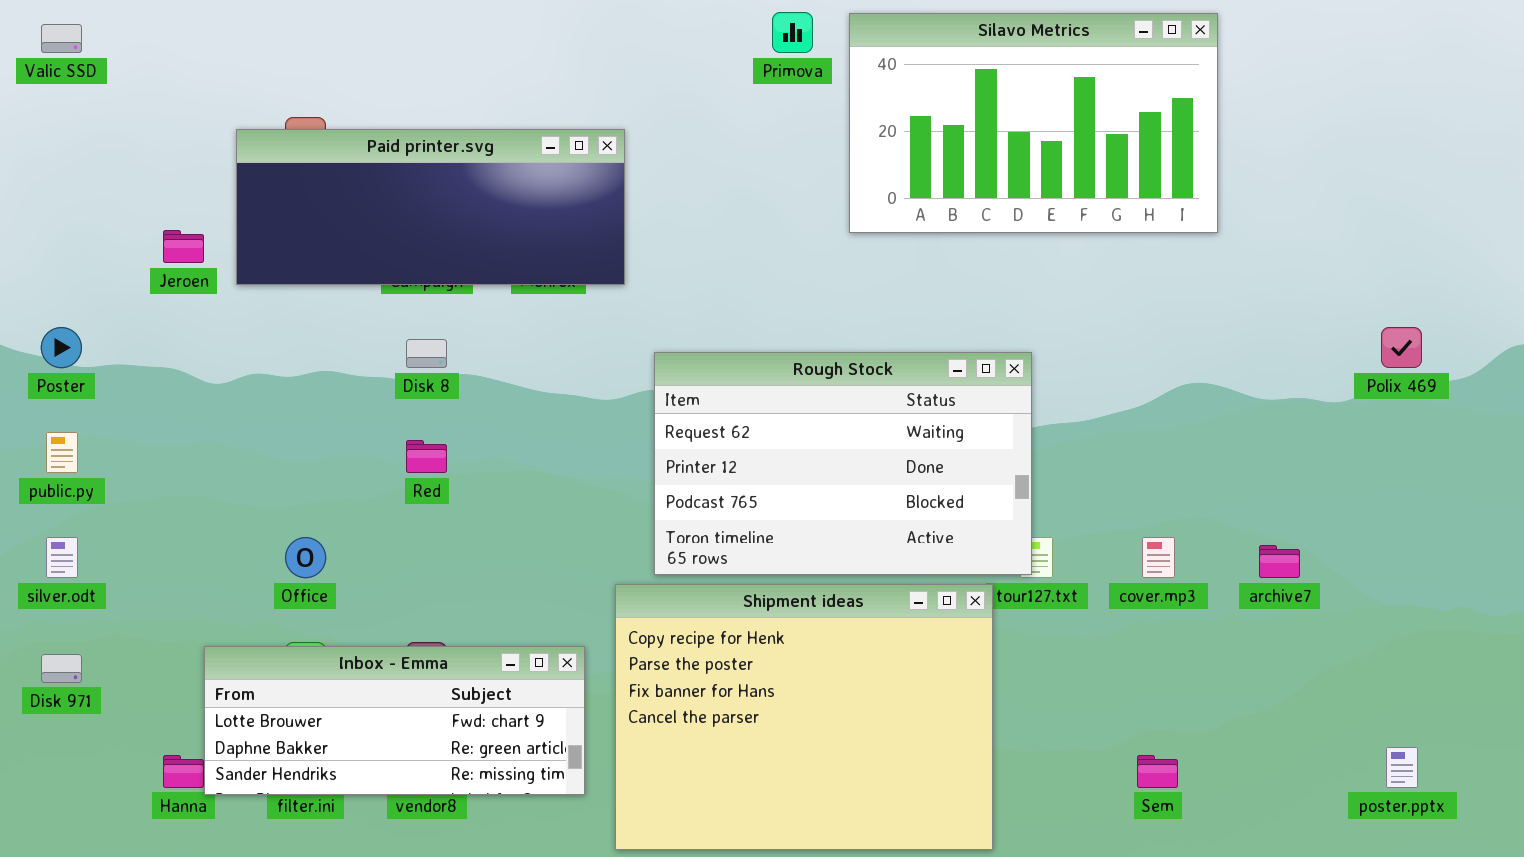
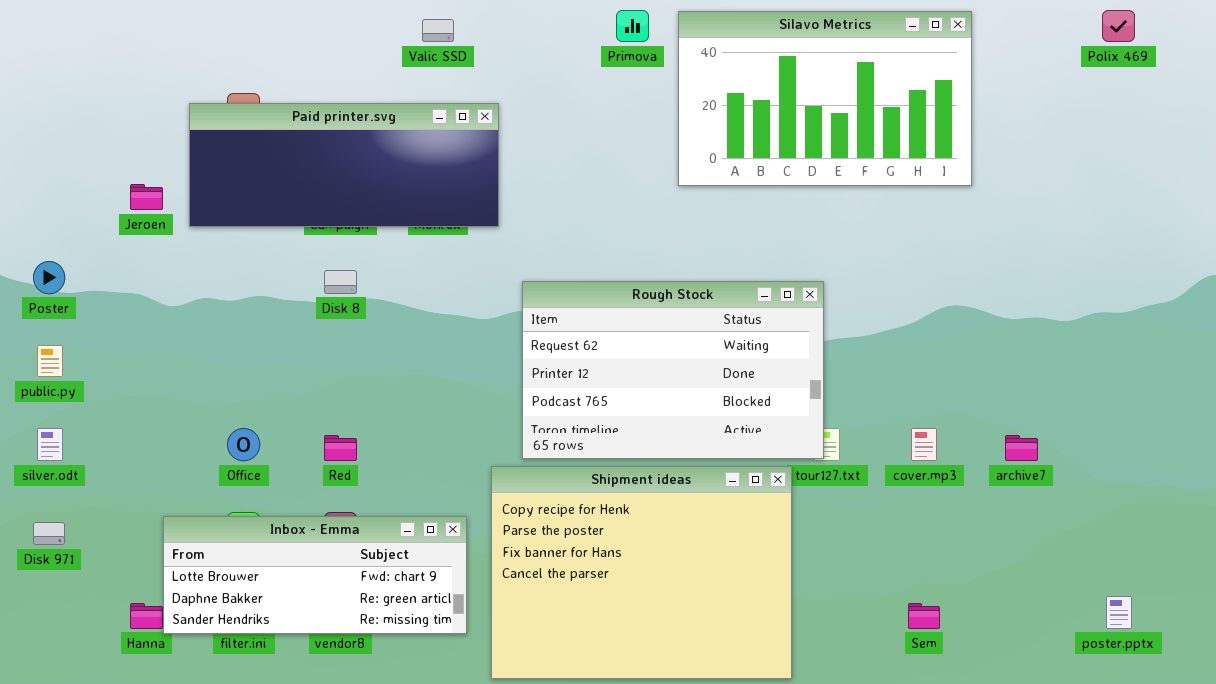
Valic SSD: [41,24,82,53] -> [422,19,454,42], moved
Polix 469: [1381,327,1422,368] -> [1102,10,1135,42], moved
Red: [406,440,447,473] -> [324,435,357,461], moved

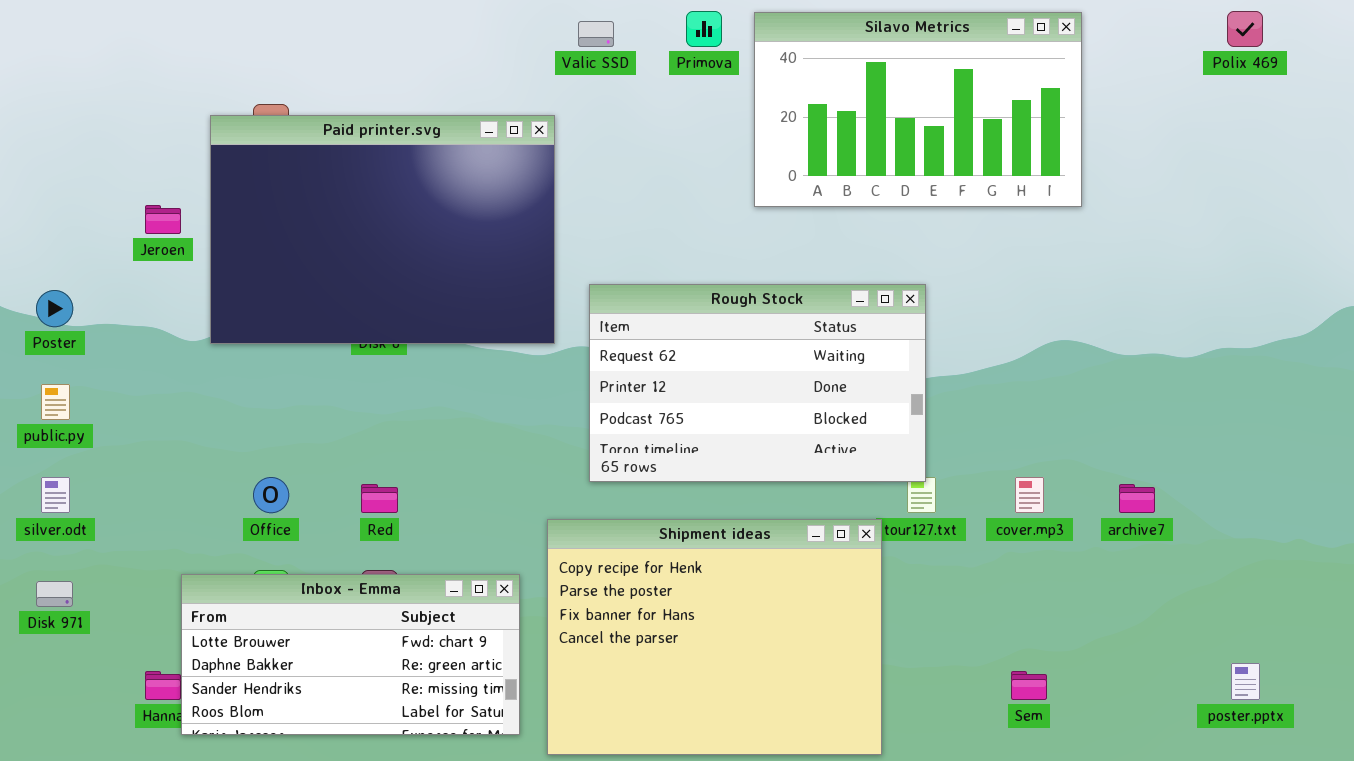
Valic SSD: [422,19,454,42] -> [578,21,614,47], moved
Paid printer.svg: [189,103,499,227] -> [210,115,555,344], resized
Rough Stock: [522,281,824,459] -> [589,284,926,482], moved
Inbox - Emma: [163,516,467,634] -> [181,574,520,735], resized

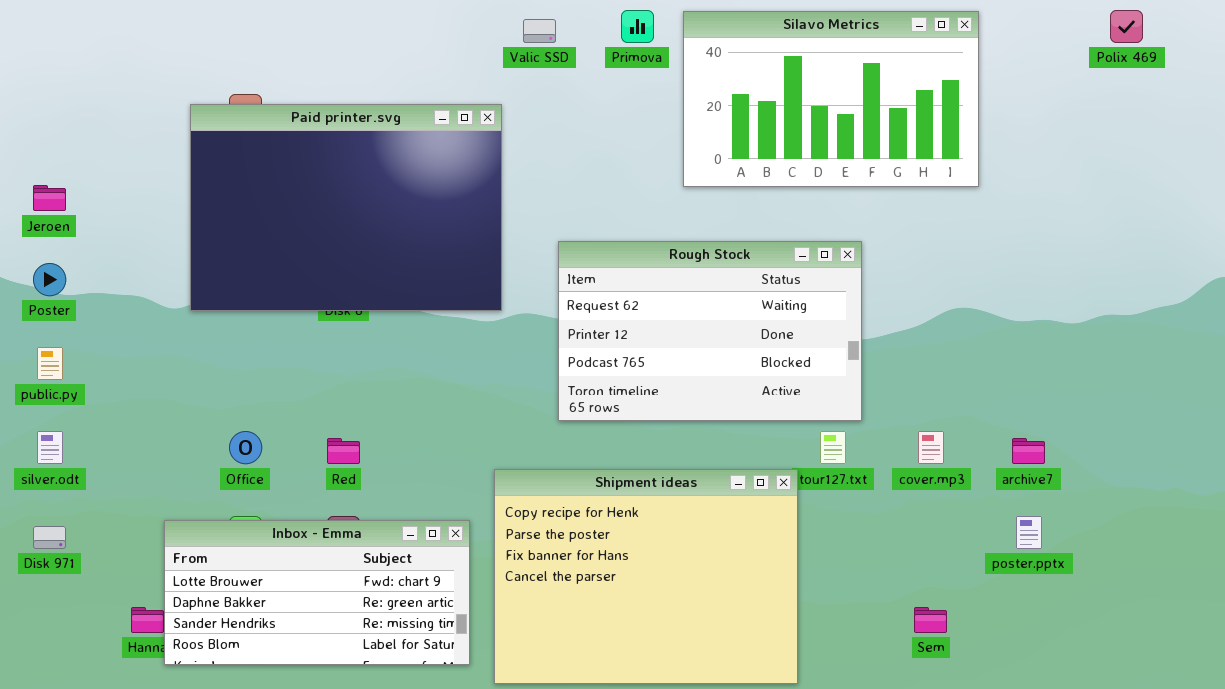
Jeroen: [145,205,181,234] -> [33,185,66,211], moved
Rough Stock: [589,284,926,482] -> [558,241,862,421], moved
poster.pptx: [1231,663,1260,700] -> [1016,516,1042,549], moved

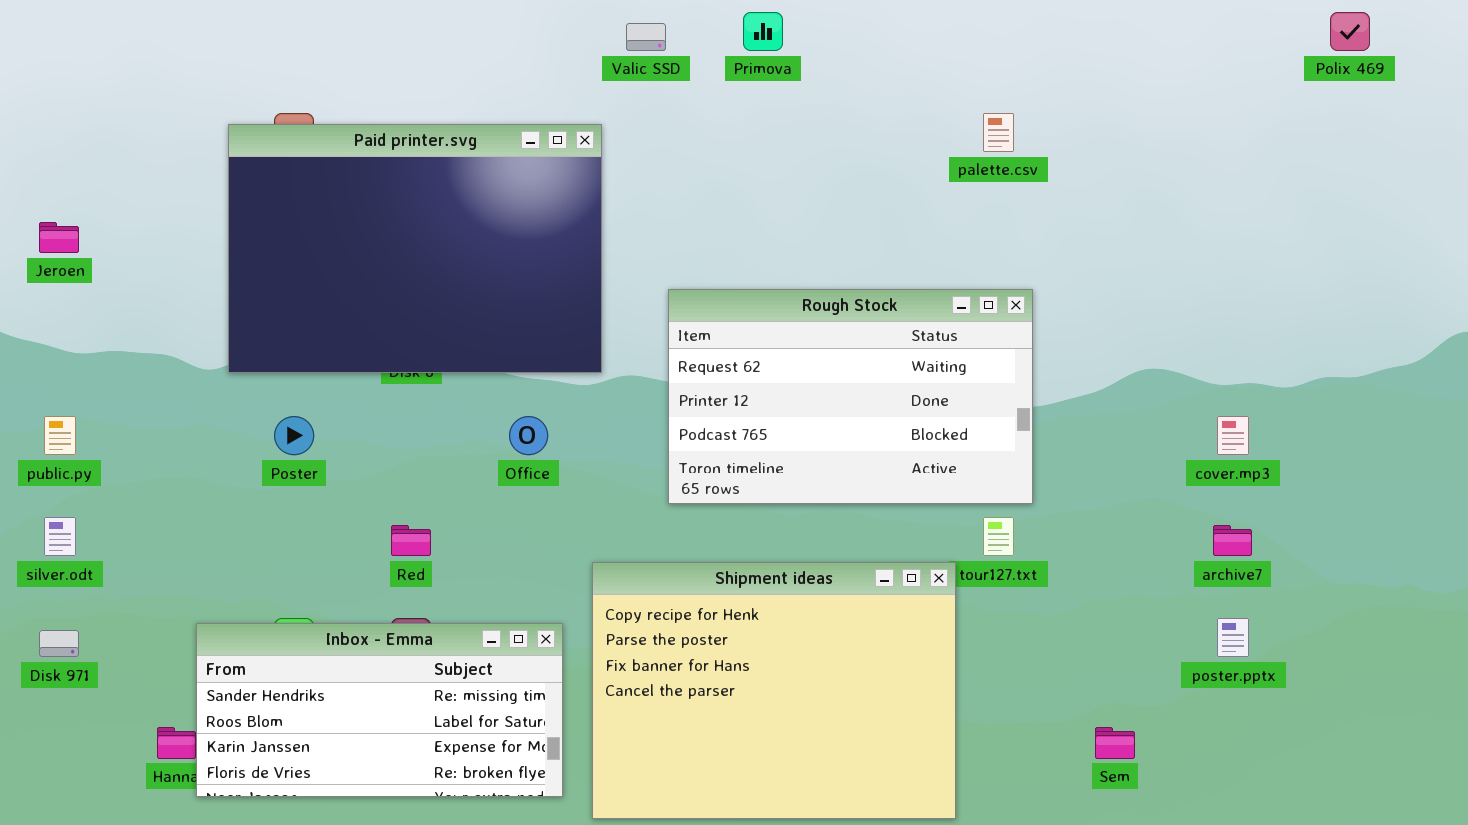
Silavo Metrics: [683,11,979,187] -> none, closed
Poster: [33,263,66,296] -> [274,416,314,455], moved
Office: [229,431,262,464] -> [509,416,548,455], moved
cover.mp3: [918,431,944,464] -> [1217,416,1249,455], moved
Inbox - Emma: [164,520,470,665] -> [196,623,563,797], scrolled down 2 rows

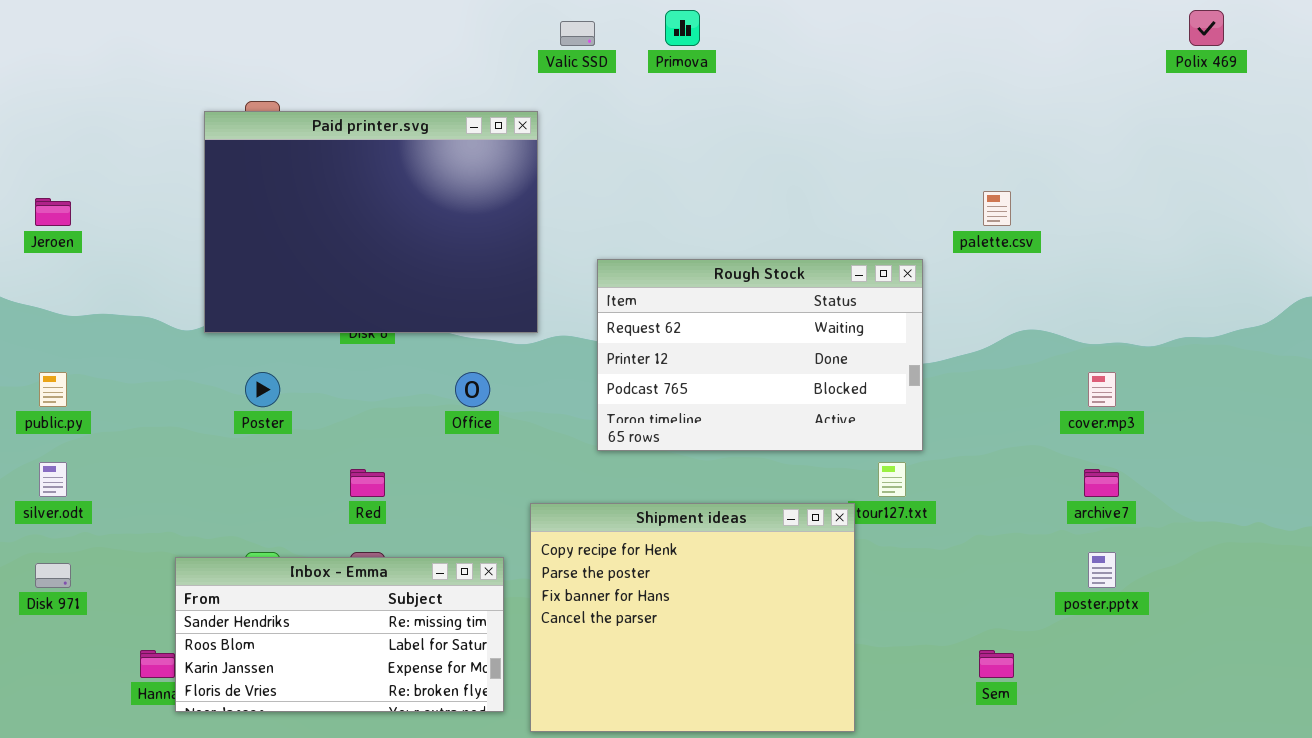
palette.csv: [983,113,1014,152] -> [983,191,1011,226], moved

